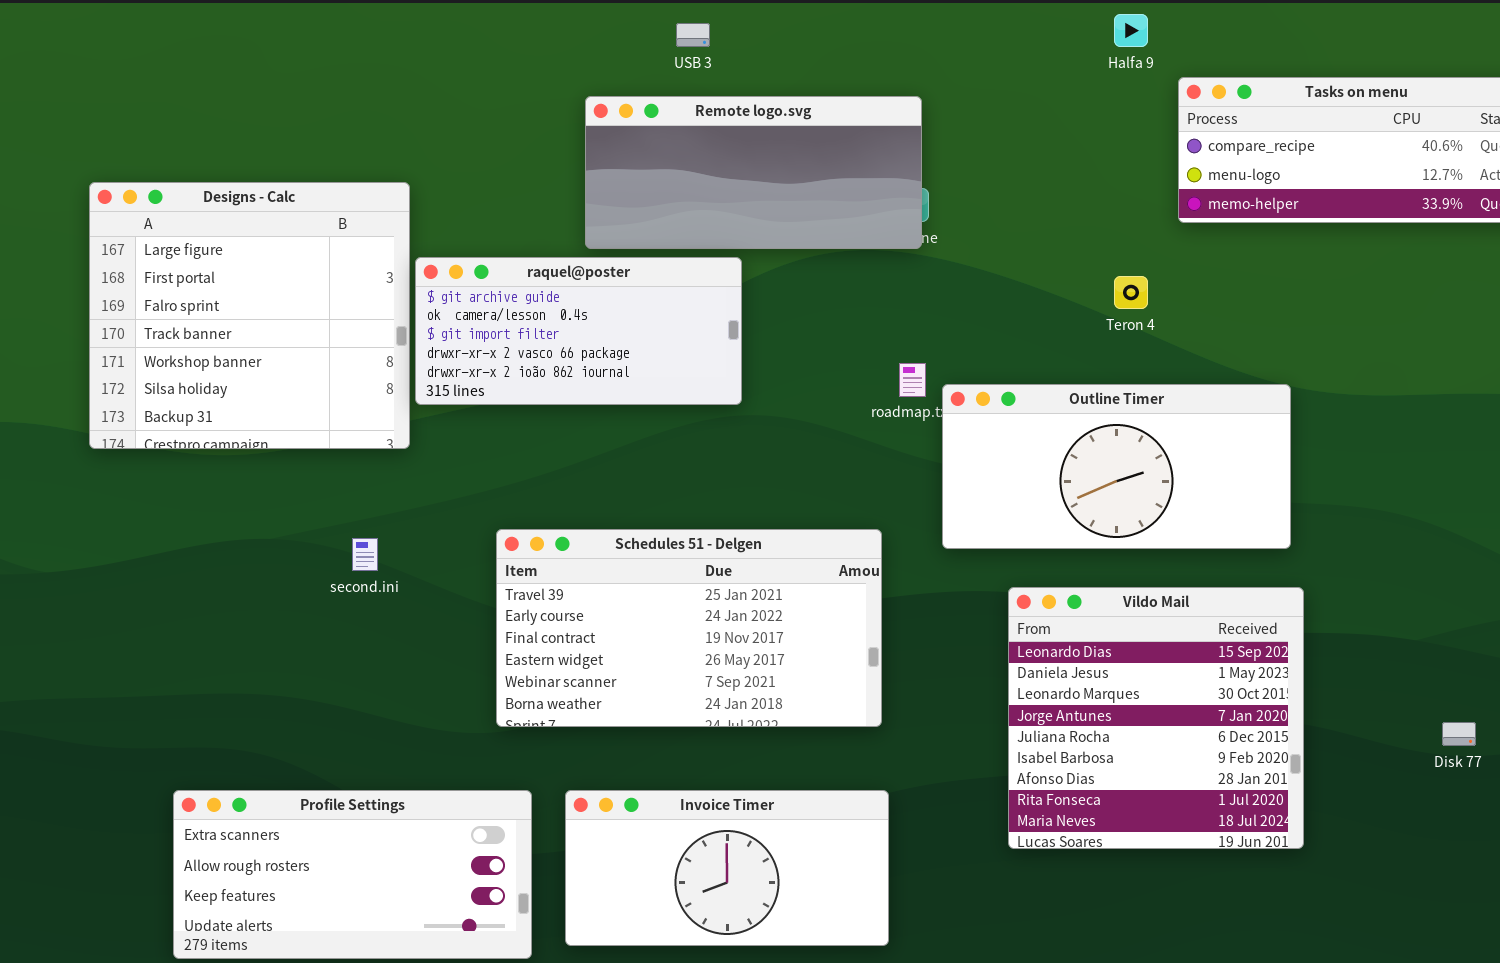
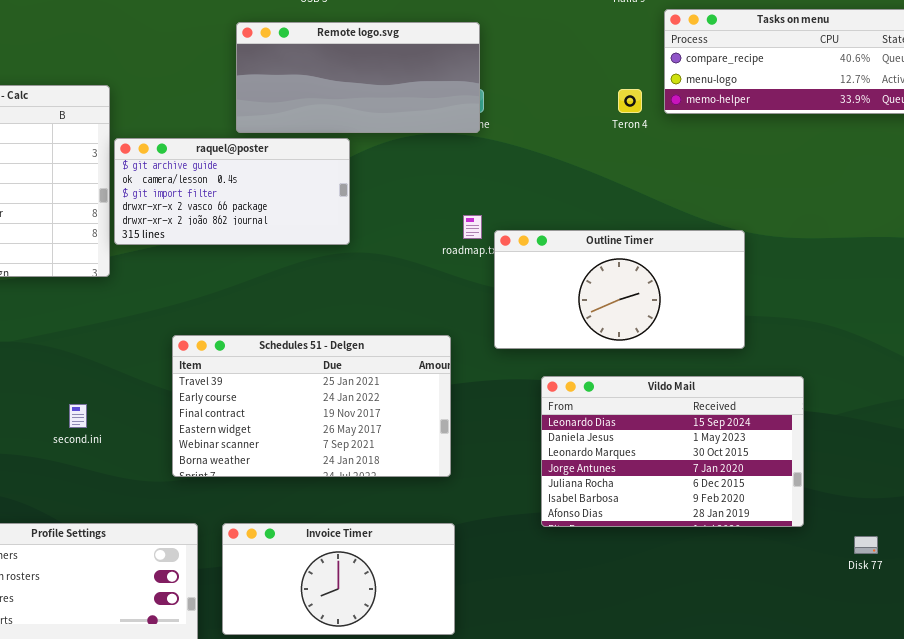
Teron 4: [1114,276,1148,309] -> [618,89,642,113], moved
second.ini: [352,538,378,571] -> [69,404,87,428], moved
Vildo Mail: [1008,587,1304,849] -> [541,376,804,527], resized
Disk 77: [1442,722,1476,746] -> [854,536,878,554], moved

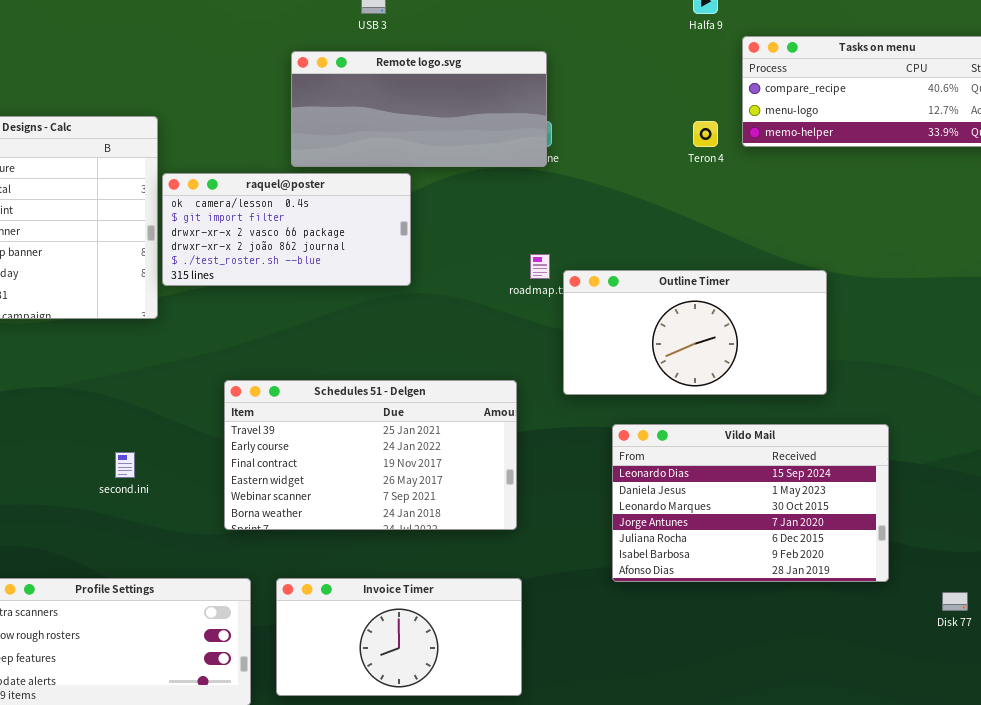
raquel@poster: [114,138,350,245] -> [162,173,411,286], scrolled down 1 row

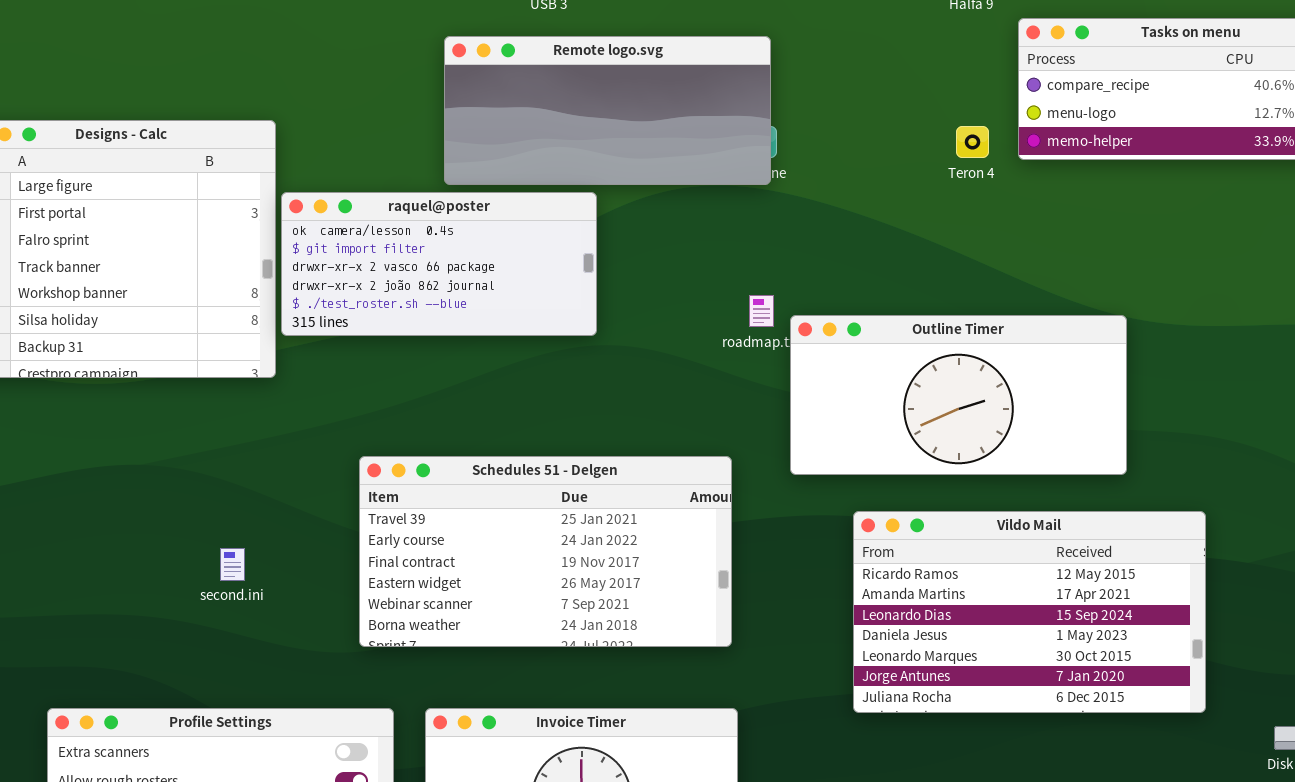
Vildo Mail: [612,424,889,582] -> [853,511,1206,713], scrolled up 2 rows

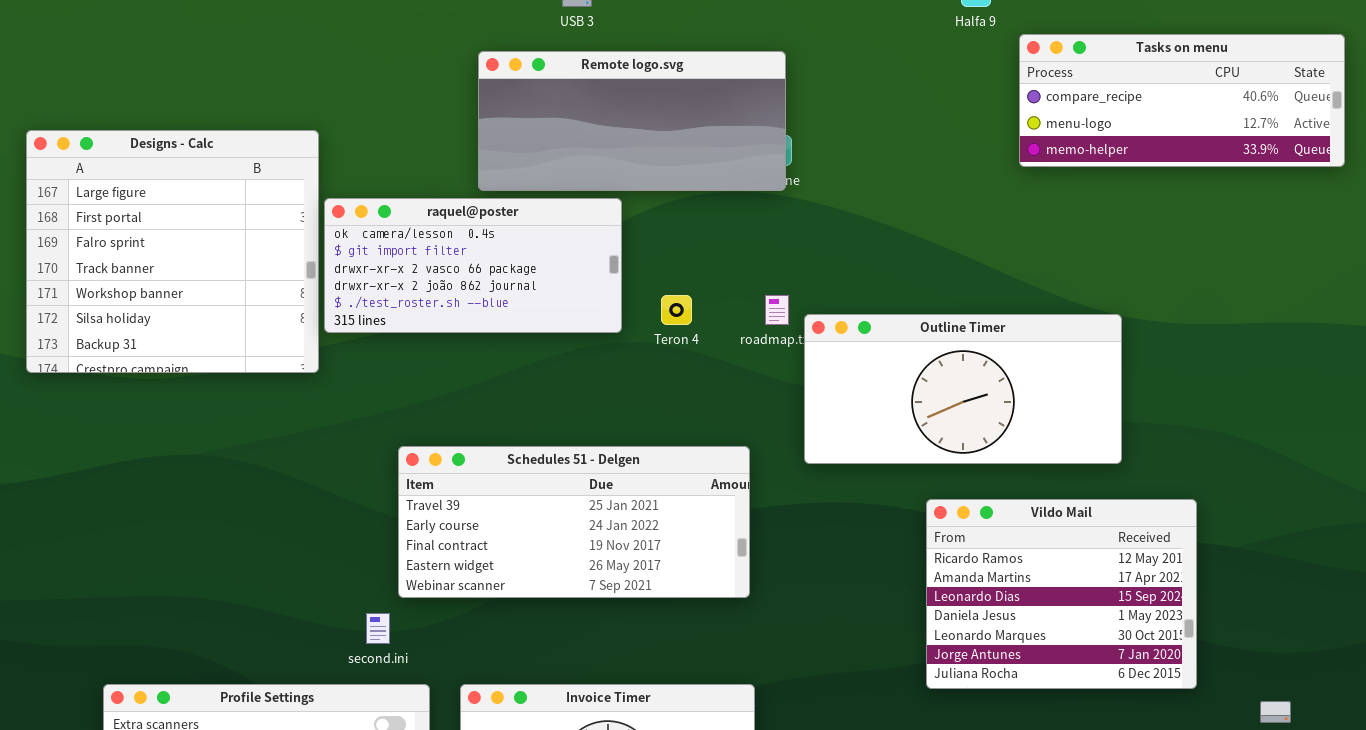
Teron 4: [956,126,989,158] -> [661,295,692,325], moved
Schedules 51 - Delgen: [359,456,732,647] -> [398,446,750,598], resized
Vildo Mail: [853,511,1206,713] -> [926,499,1197,689], resized
second.ini: [220,548,245,581] -> [366,613,390,644], moved

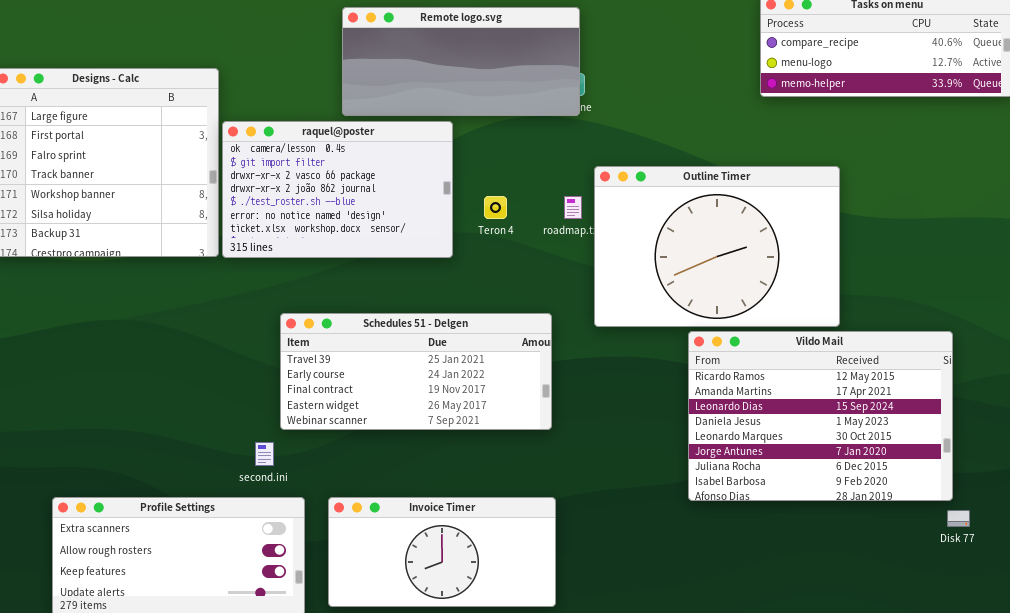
raquel@poster: [324,198,622,333] -> [222,121,453,258], resized
Outline Timer: [804,314,1122,464] -> [594,166,840,327], resized
Vildo Mail: [926,499,1197,689] -> [688,331,953,501], resized

